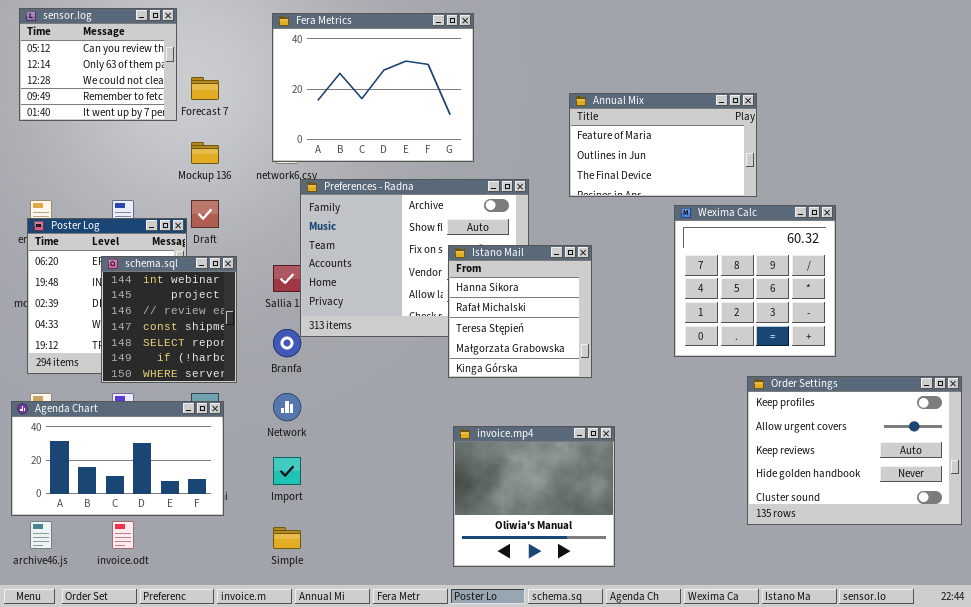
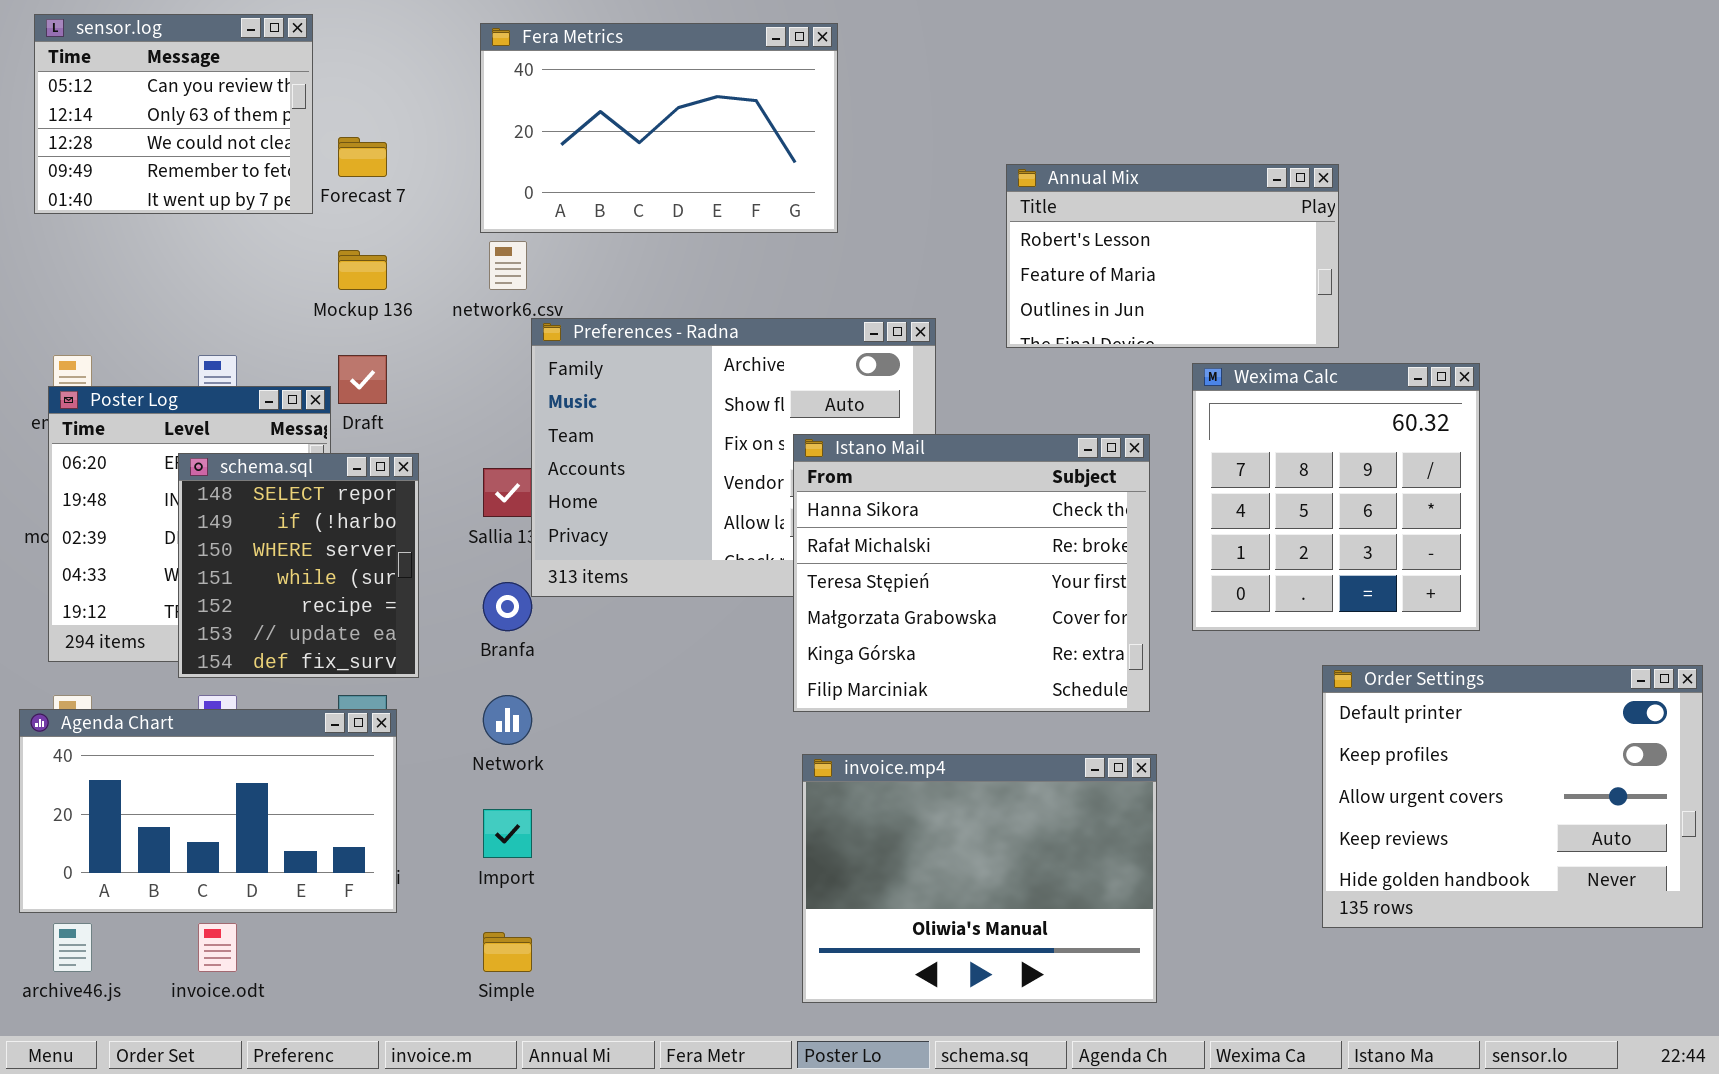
Fera Metrics: [272,13,474,162] -> [480,23,838,233], resized
Annual Mix: [569,93,757,197] -> [1006,164,1339,348], scrolled up 1 row
Istano Mail: [448,245,592,378] -> [793,434,1150,712], resized
schema.sql: [101,256,237,383] -> [178,453,419,678], scrolled down 4 rows
Order Settings: [747,376,962,525] -> [1322,665,1703,928], scrolled up 1 row
invoice.mp4: [453,426,615,567] -> [802,754,1157,1003], resized

